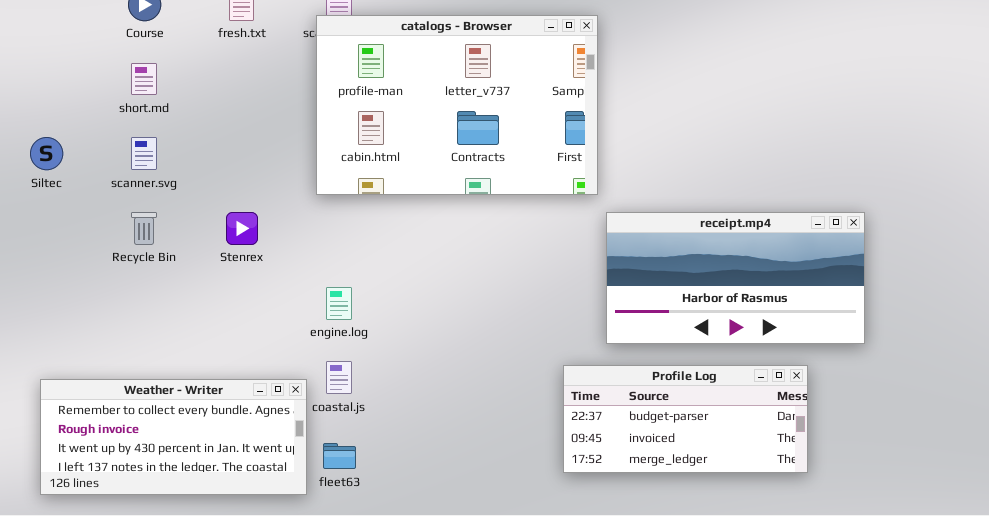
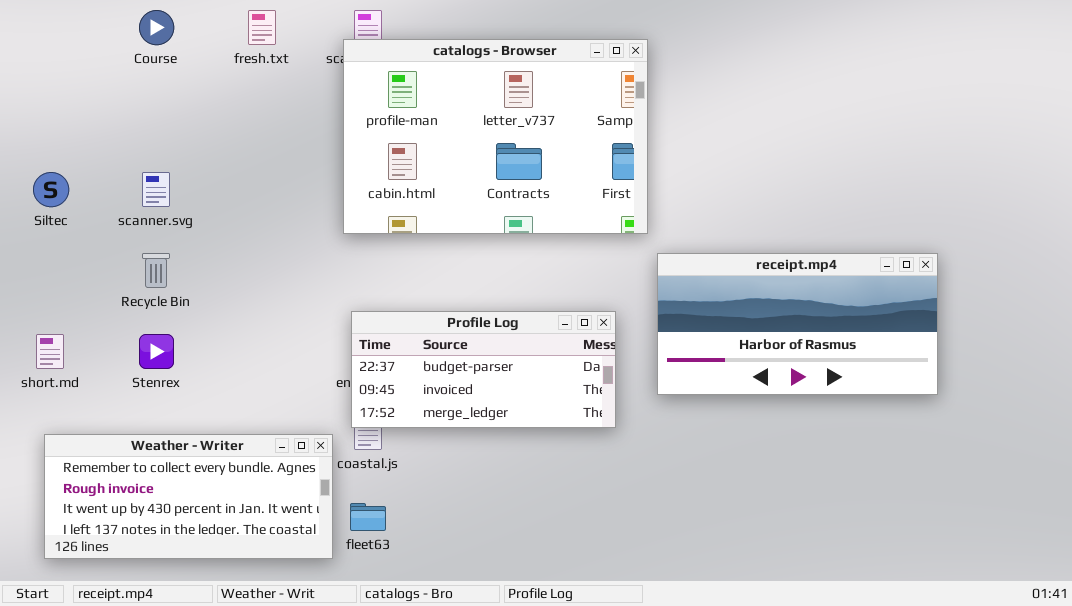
short.md: [131,63,157,95] -> [36,334,64,369], moved
Stenrex: [226,212,258,245] -> [139,334,174,369], moved
Profile Log: [563,365,808,473] -> [351,311,616,428], moved

